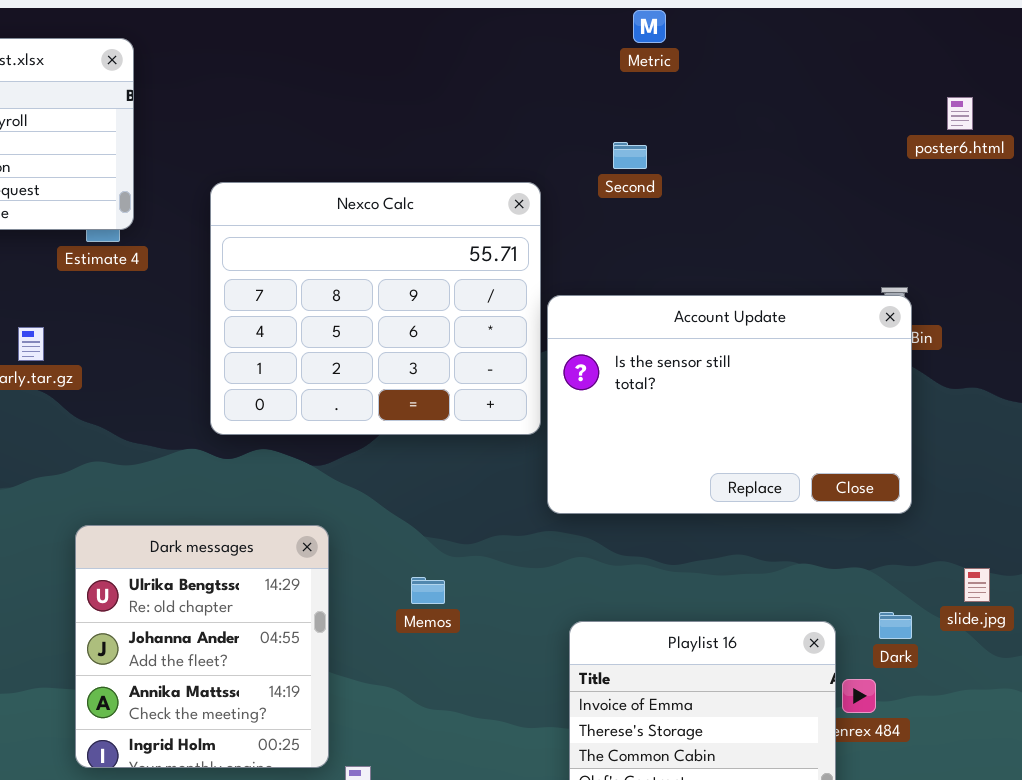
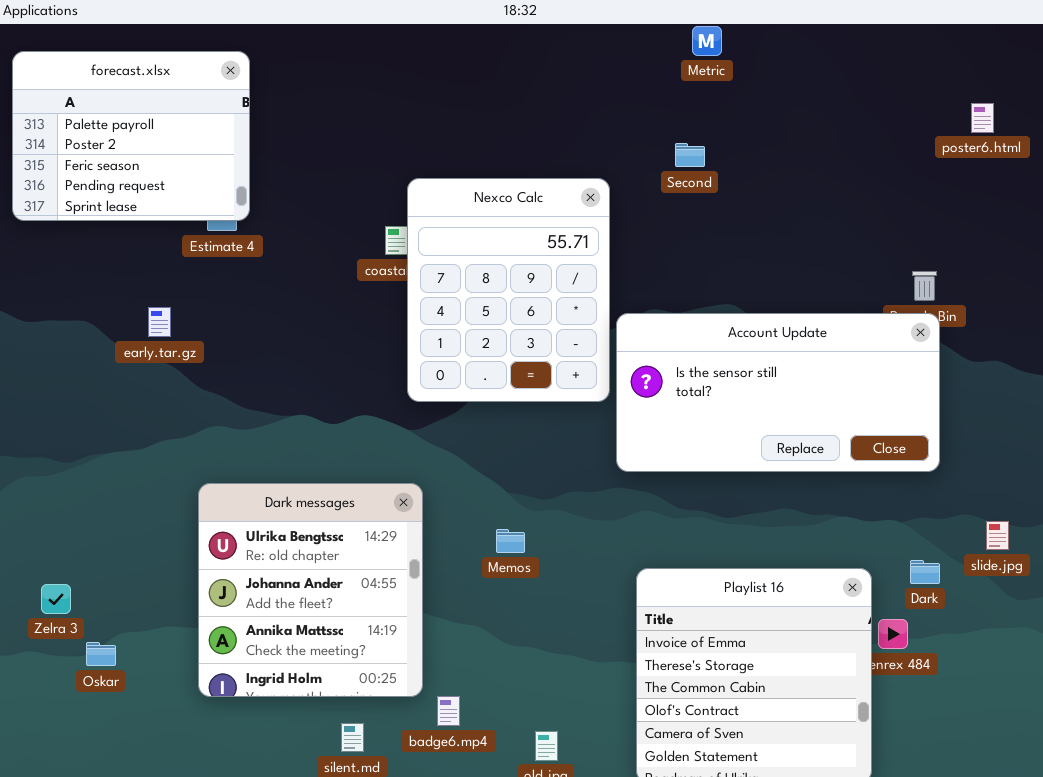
Nexco Calc: [210,182,541,435] -> [407,178,610,402], resized
Account Update: [547,295,912,514] -> [616,313,940,472], resized

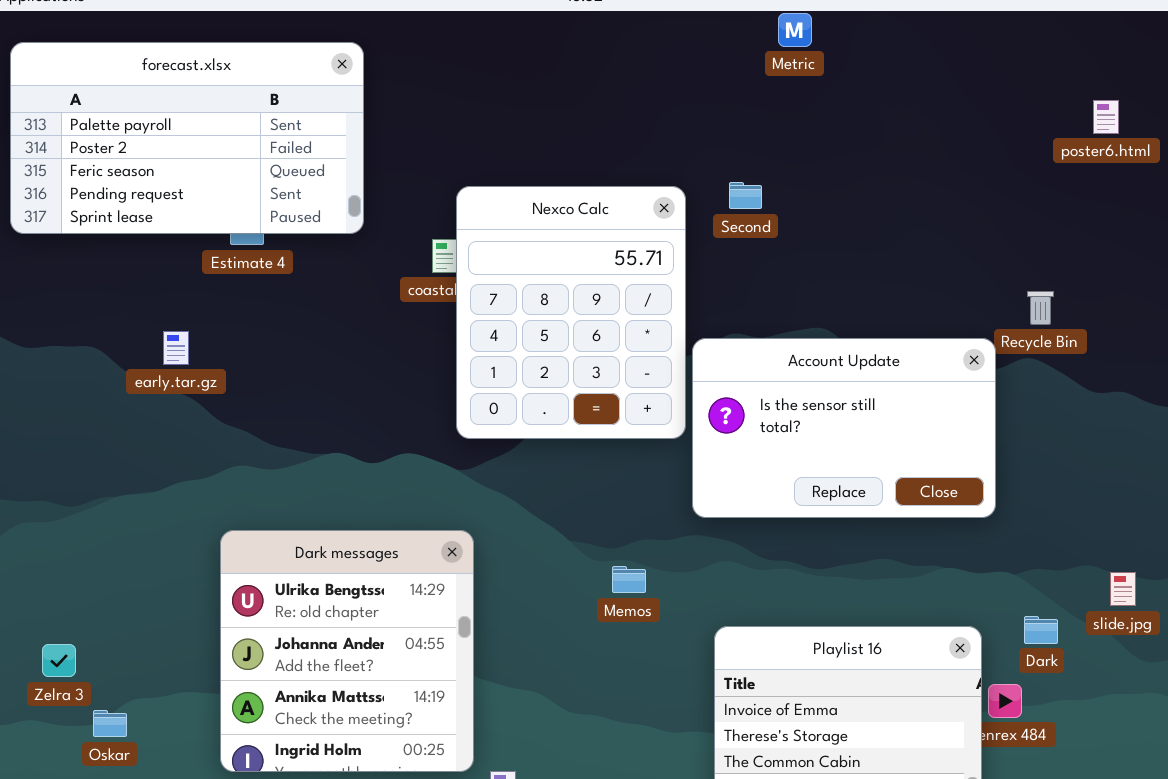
forecast.xlsx: [12,51,250,221] -> [10,42,364,234], resized
Second: [675,143,705,167] -> [729,182,762,209], moved
Account Update: [616,313,940,472] -> [692,338,996,518], resized
Memos: [496,529,525,553] -> [612,566,646,593], moved

